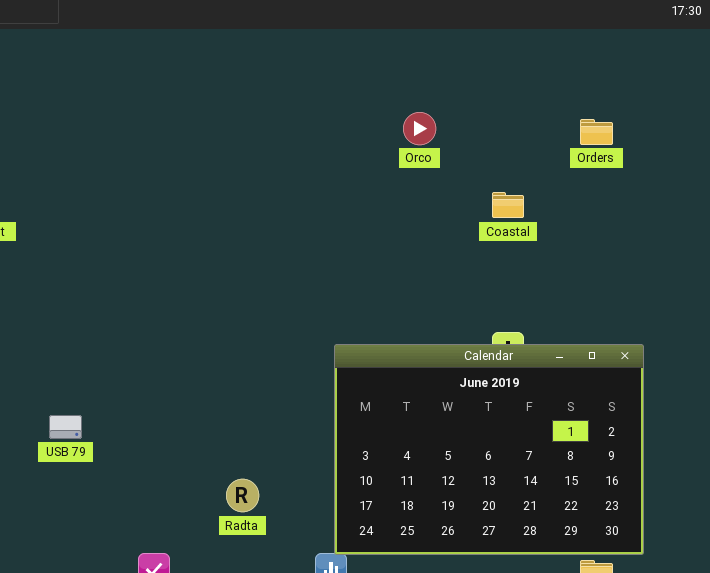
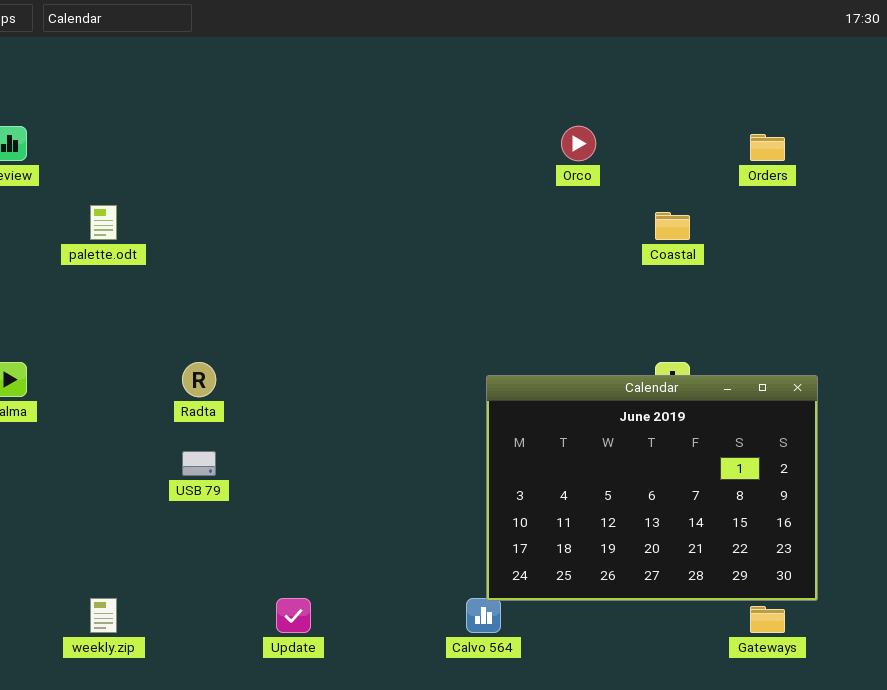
Radta: [226,479,259,512] -> [182,362,216,397], moved

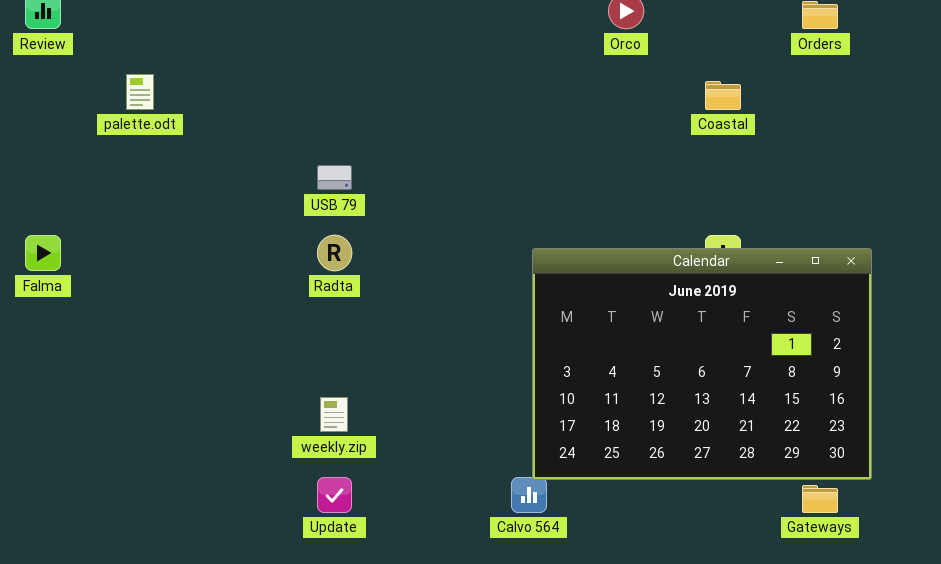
Radta: [182,362,216,397] -> [317,235,352,271], moved
USB 79: [182,451,216,476] -> [317,165,352,190], moved
weekly.zip: [90,598,117,633] -> [320,397,348,432], moved

